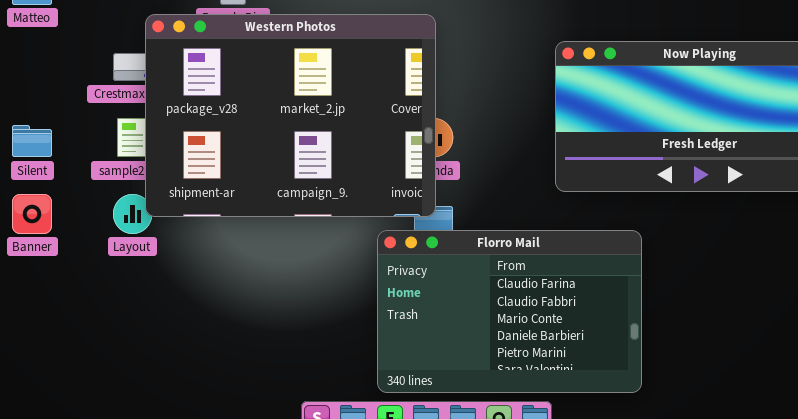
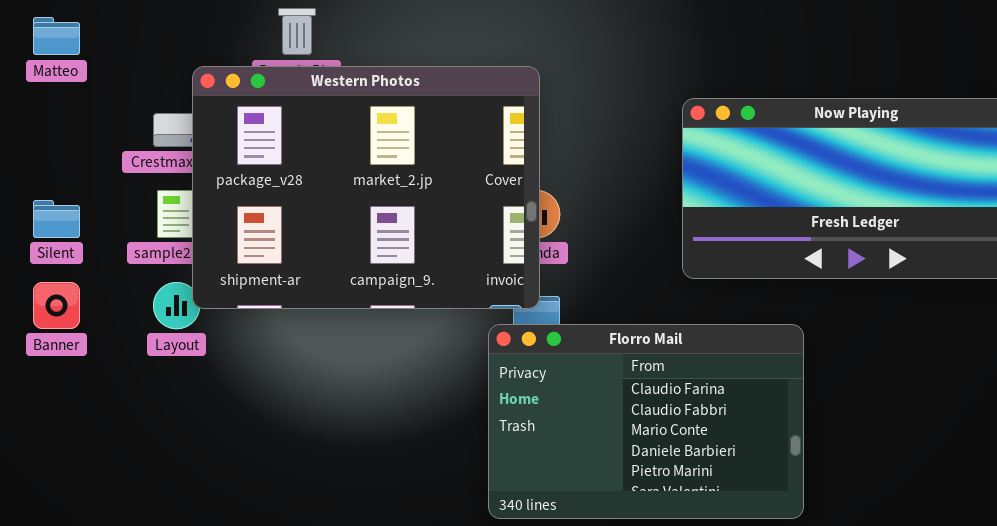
Florro Mail: [377,230,642,393] -> [488,324,804,519], moved

